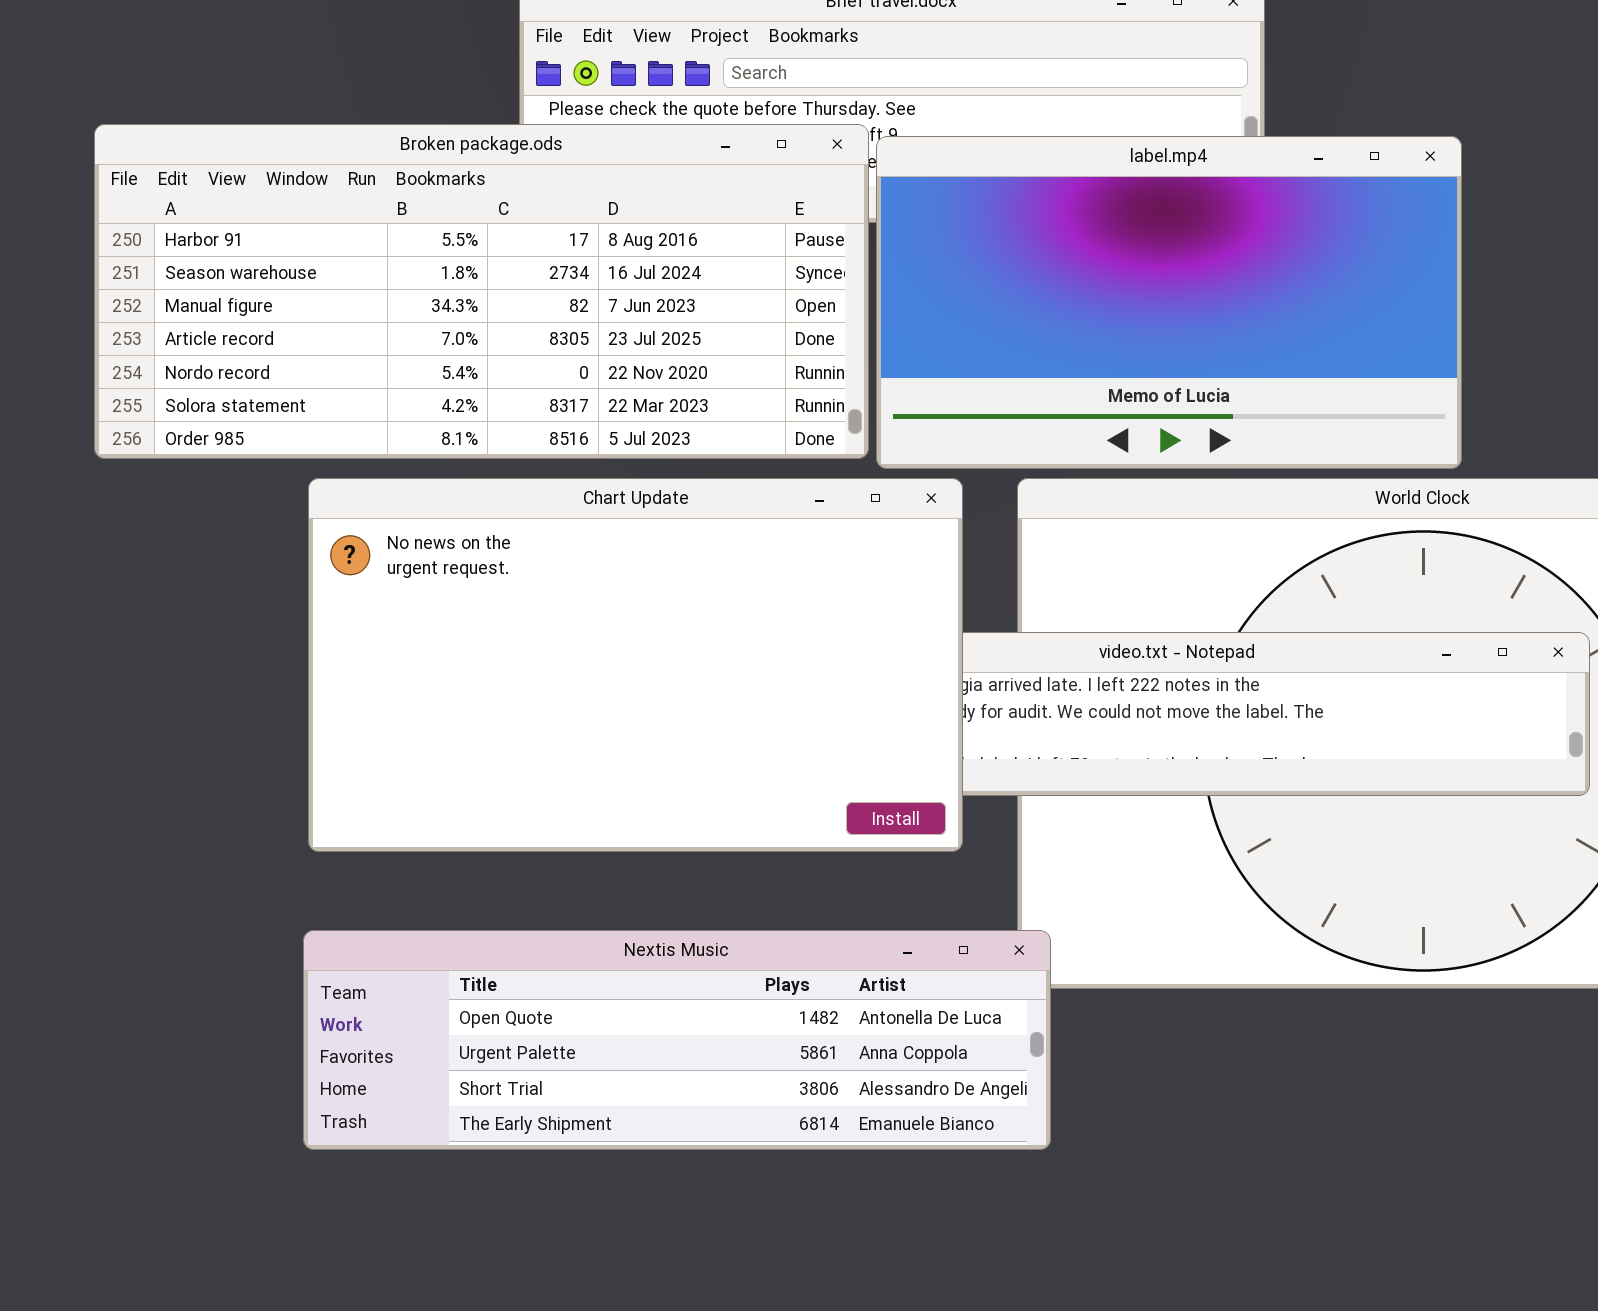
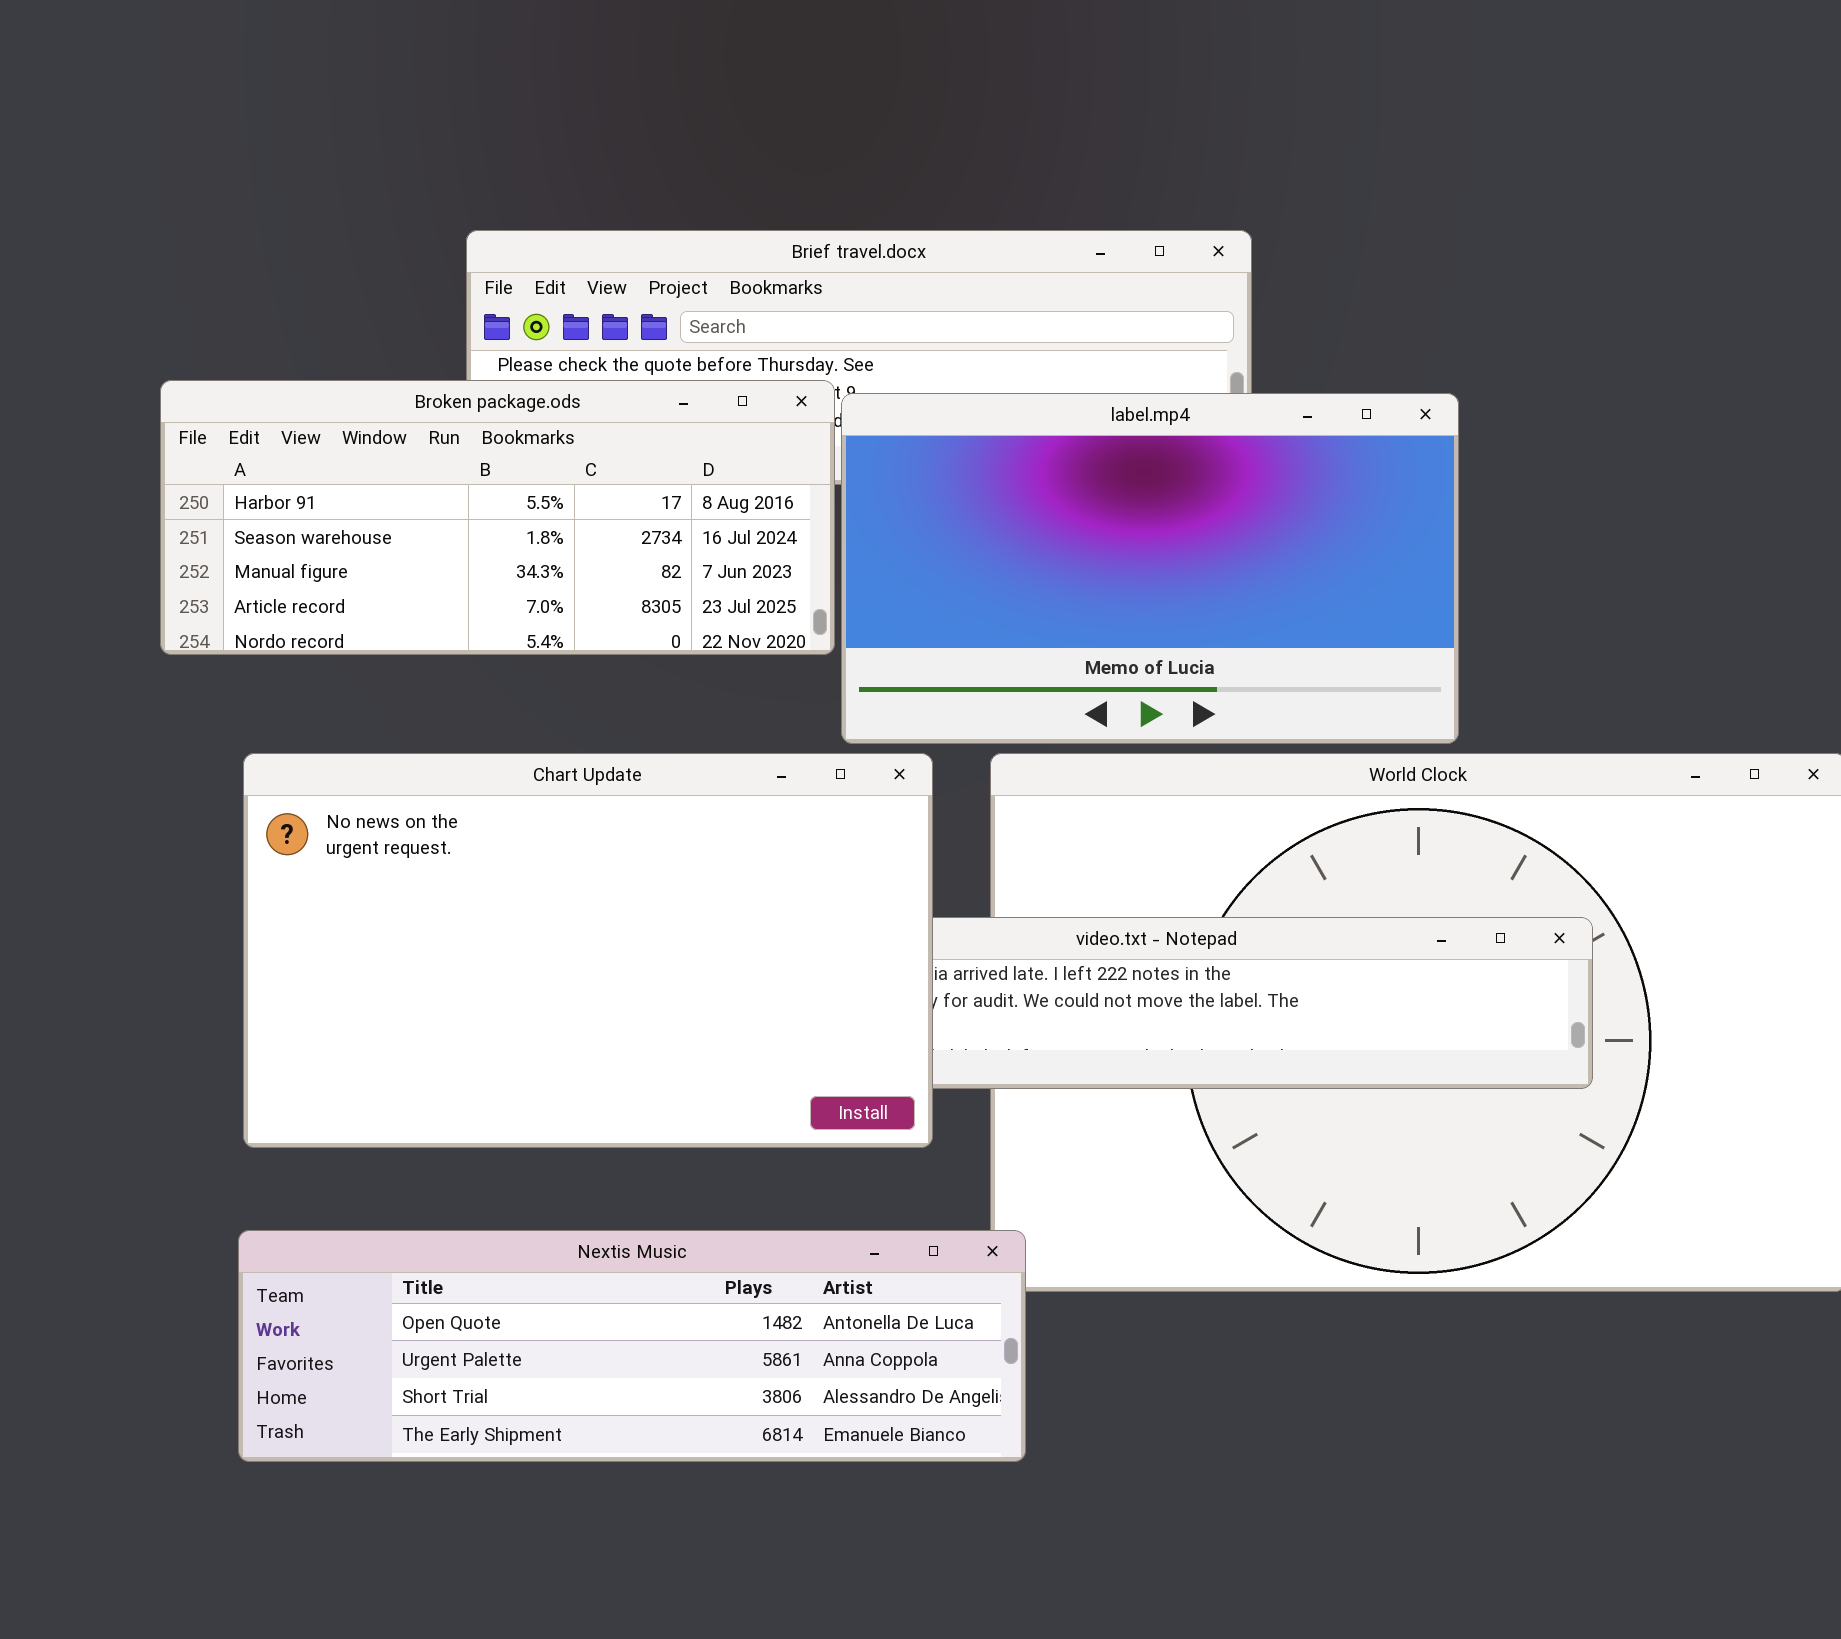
Broken package.ods: [94,124,869,459] -> [160,380,835,655], resized

